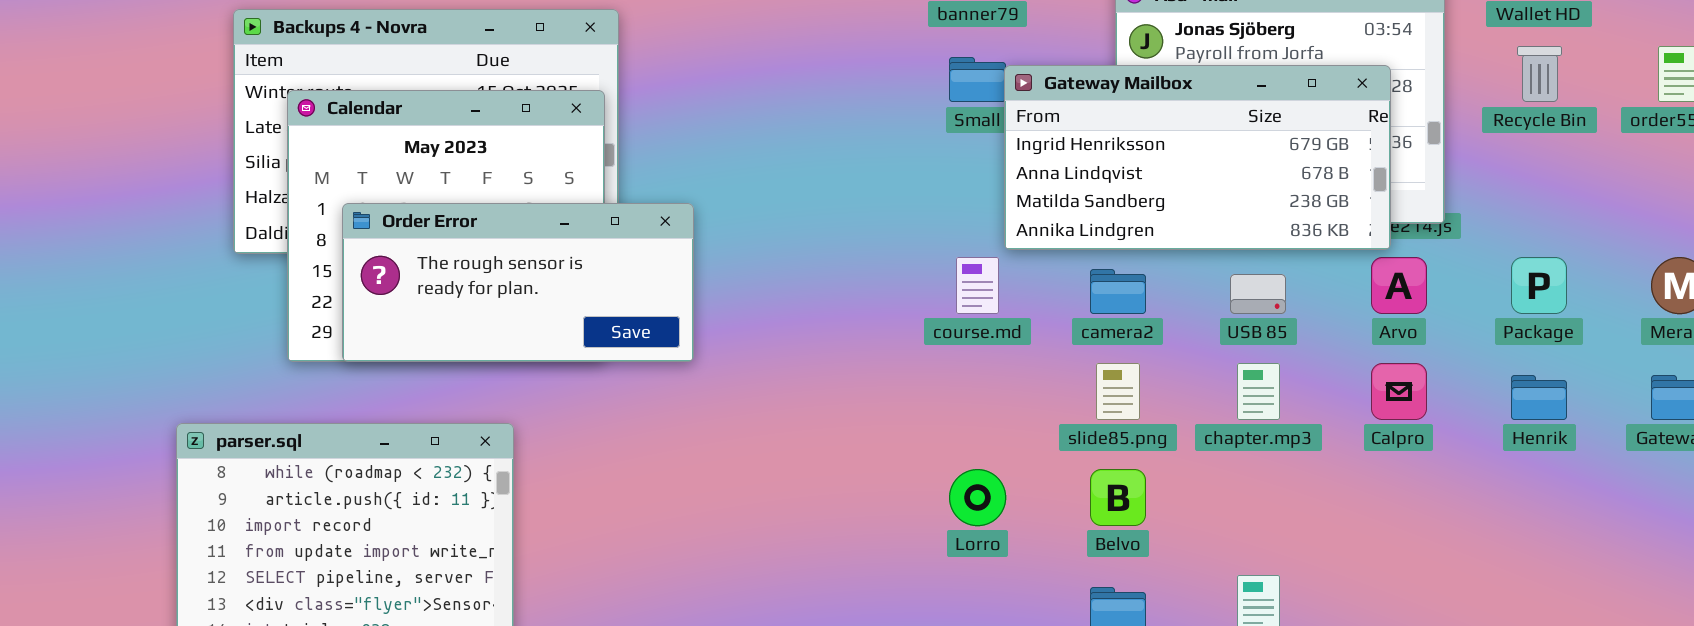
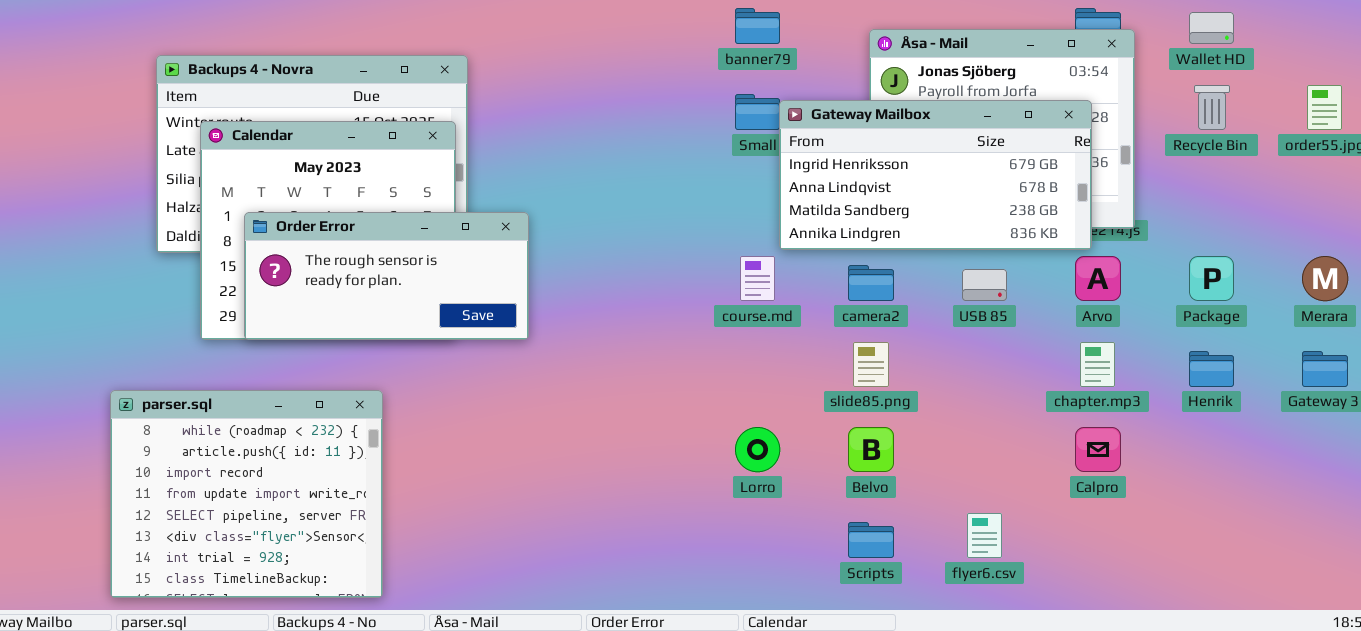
chapter.mp3: [1237,363,1280,420] -> [1080,342,1115,387], moved
Calpro: [1371,363,1427,420] -> [1075,427,1121,472], moved

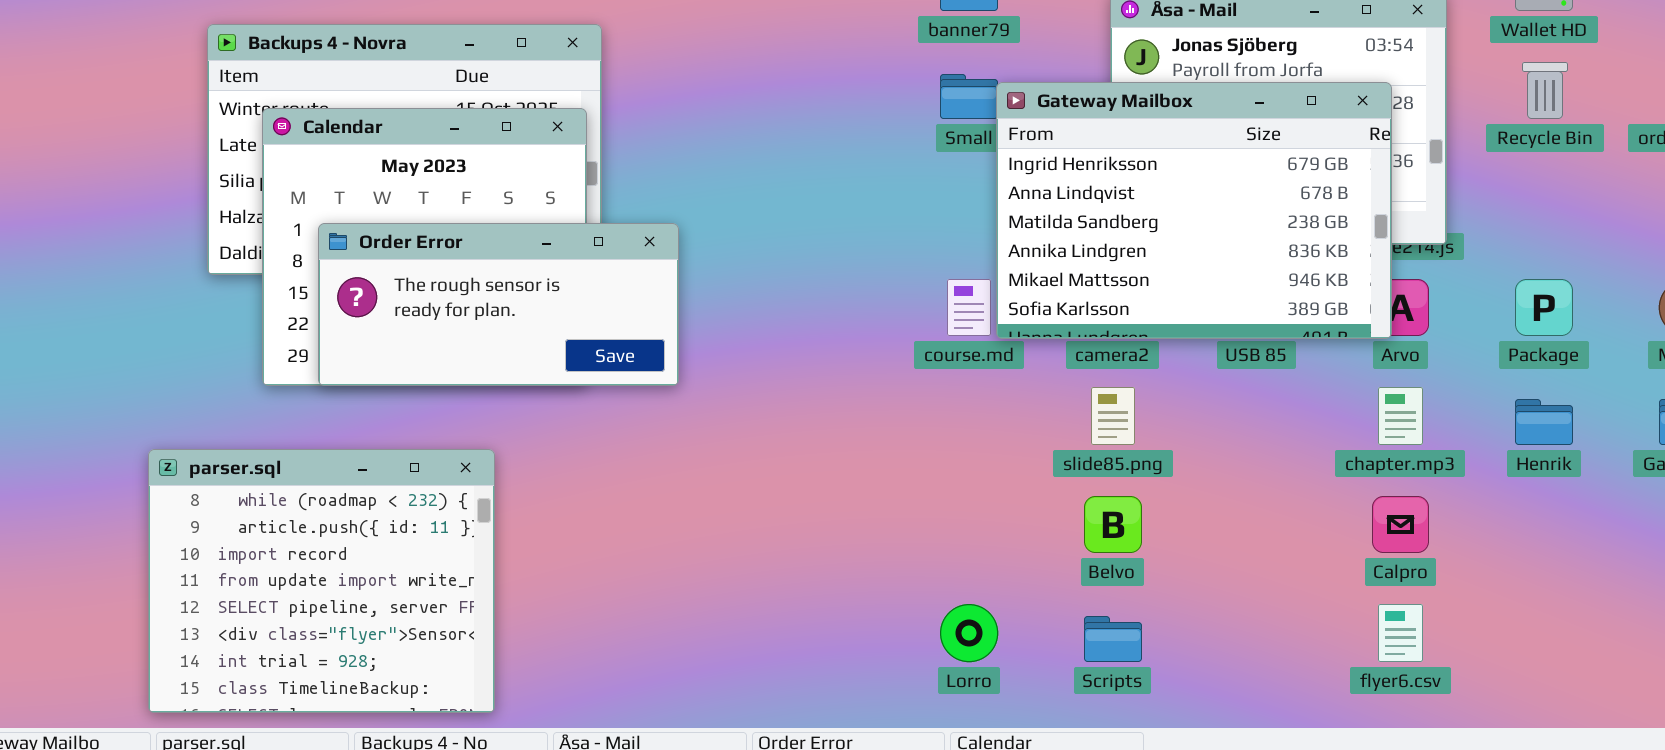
Gateway Mailbox: [779,100,1092,250] -> [996,82,1392,339], resized
Lorro: [735,427,780,472] -> [940,604,998,662], moved
flyer6.csv: [967,513,1002,558] -> [1378,604,1423,662], moved

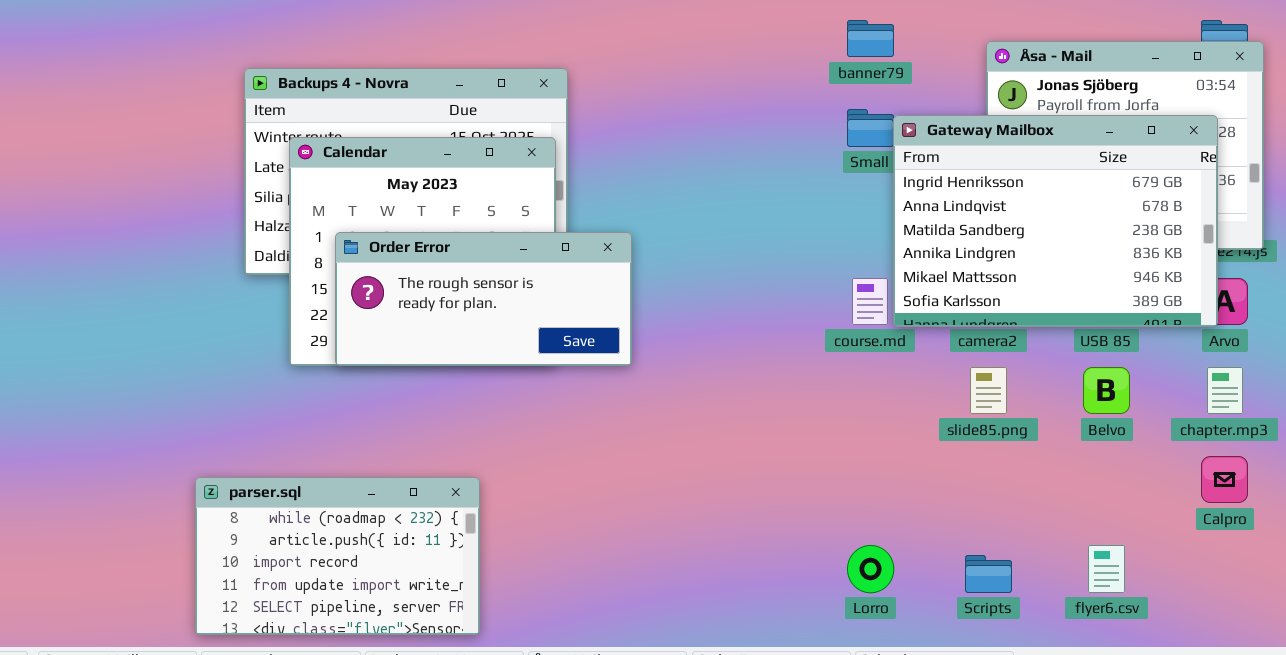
parser.sql: [148,449,495,713] -> [195,477,480,635], resized
Belvo: [1084,496,1142,553] -> [1083,367,1130,414], moved
flyer6.csv: [1378,604,1423,662] -> [1088,545,1125,593], moved

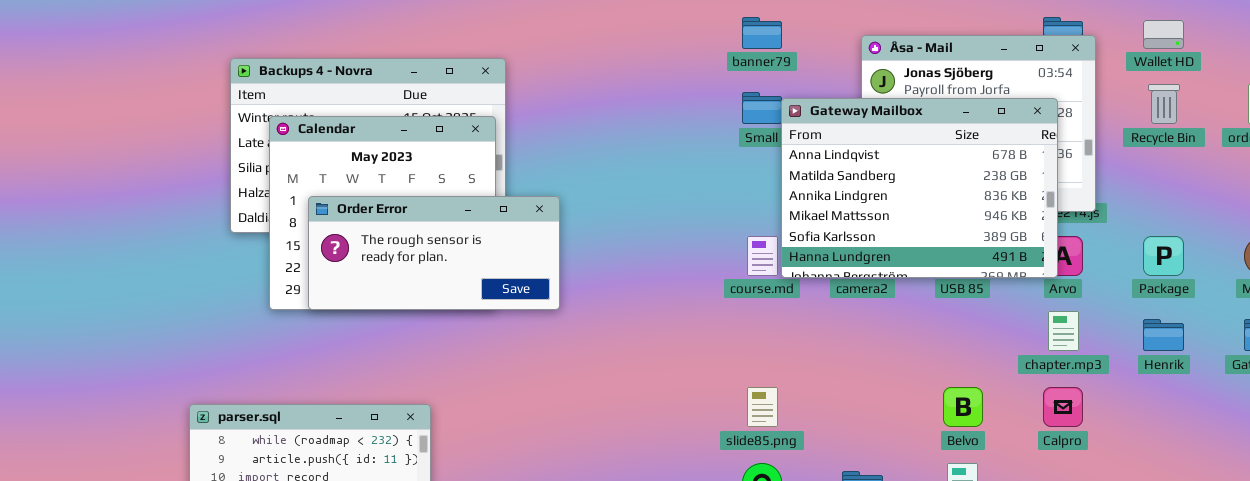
Gateway Mailbox: [893,115,1218,327] -> [781,98,1058,278], scrolled down 1 row
slide85.png: [970,367,1007,414] -> [747,387,778,427], moved
Belvo: [1083,367,1130,414] -> [943,387,983,427], moved

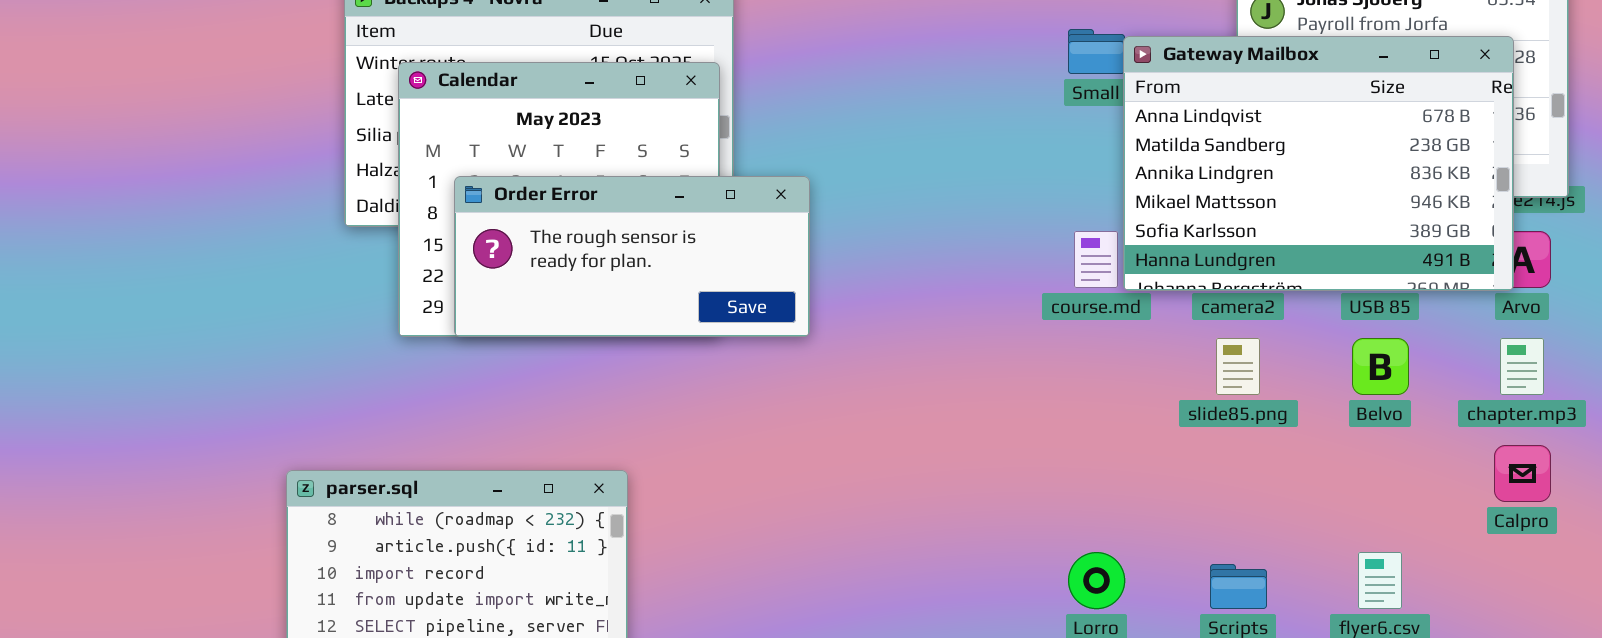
slide85.png: [747,387,778,427] -> [1216,338,1260,395], moved
Belvo: [943,387,983,427] -> [1352,338,1409,395], moved

